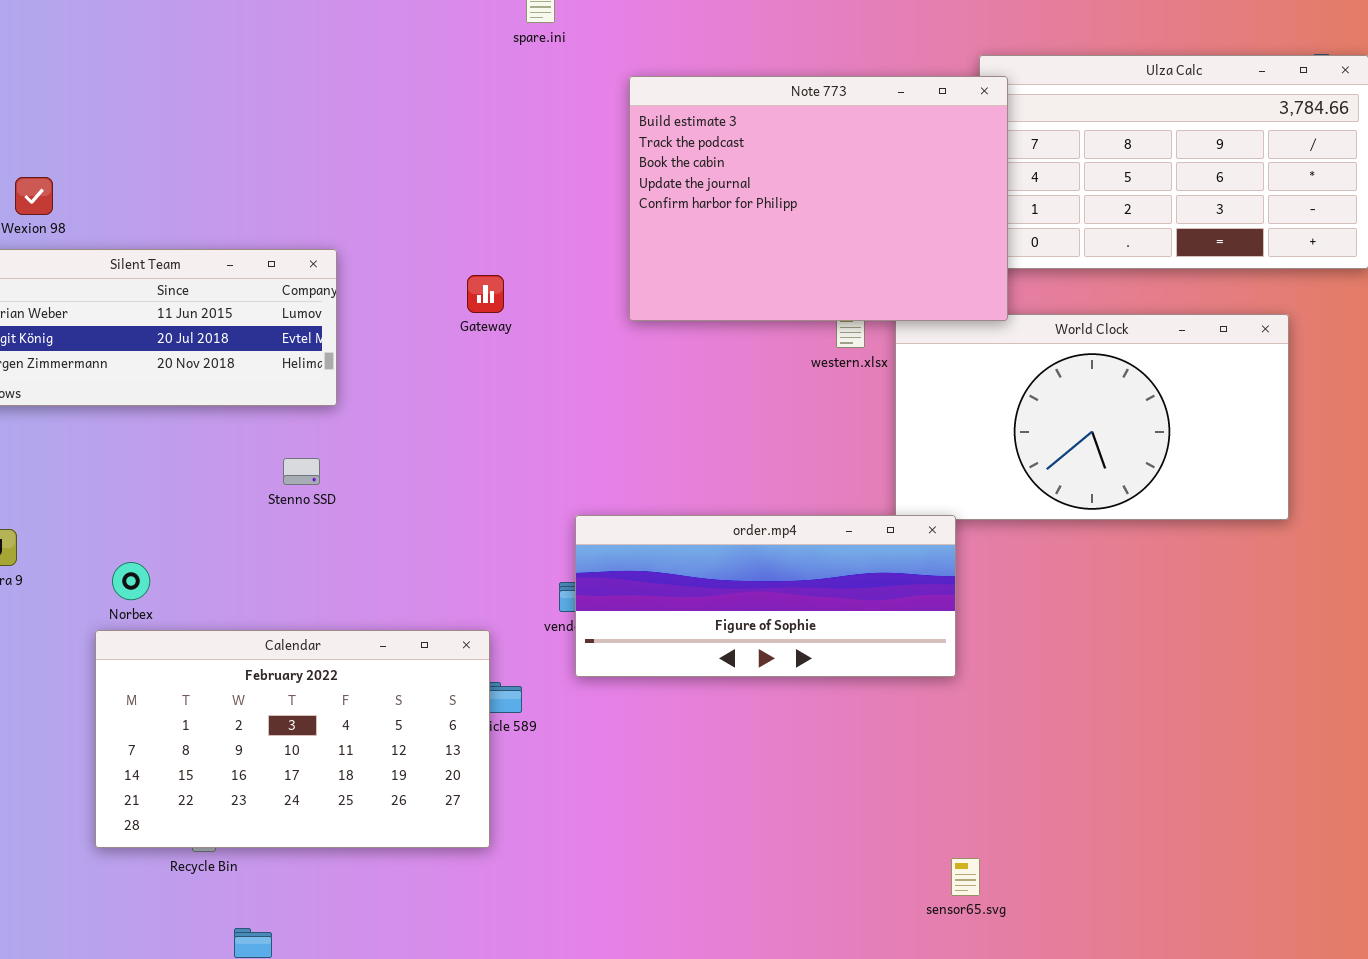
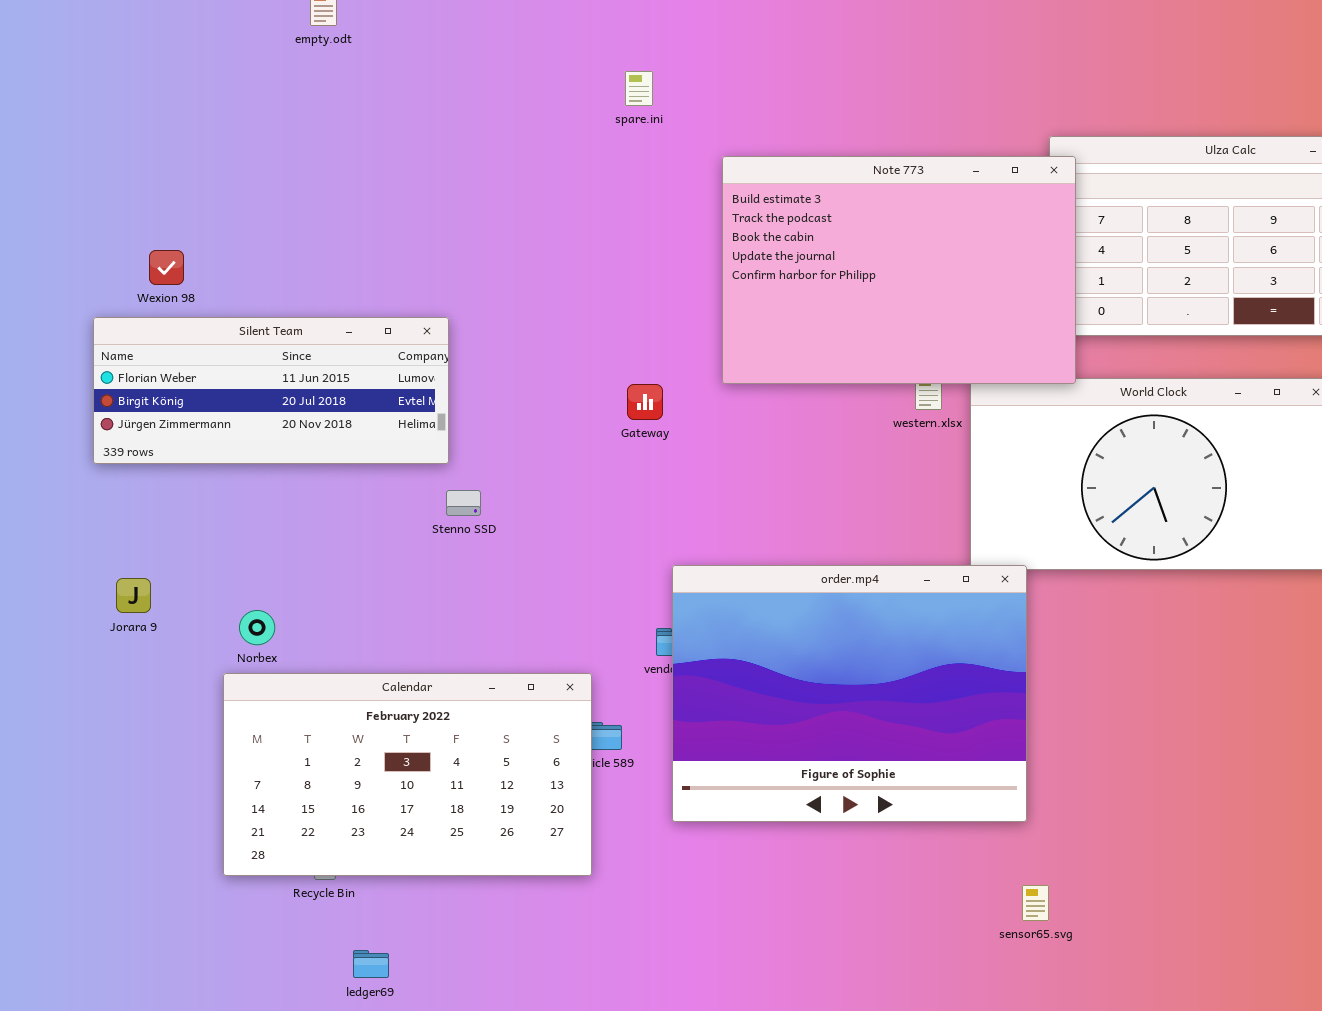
Gateway: [467,275,504,313] -> [627,384,663,420], moved
Stenno SSD: [283,458,320,485] -> [446,490,481,516], moved
order.mp4: [575,515,956,677] -> [672,565,1027,822], resized

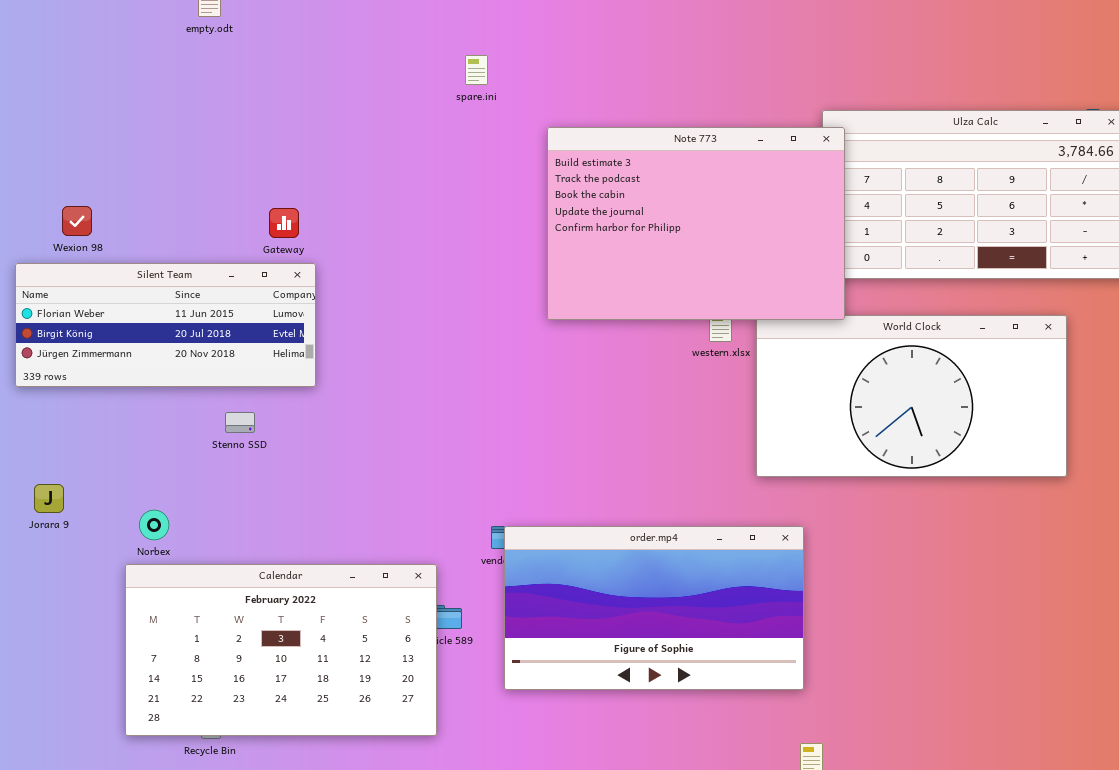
Gateway: [627,384,663,420] -> [269,208,299,238], moved
Stenno SSD: [446,490,481,516] -> [225,412,255,433], moved
order.mp4: [672,565,1027,822] -> [504,526,804,690], resized

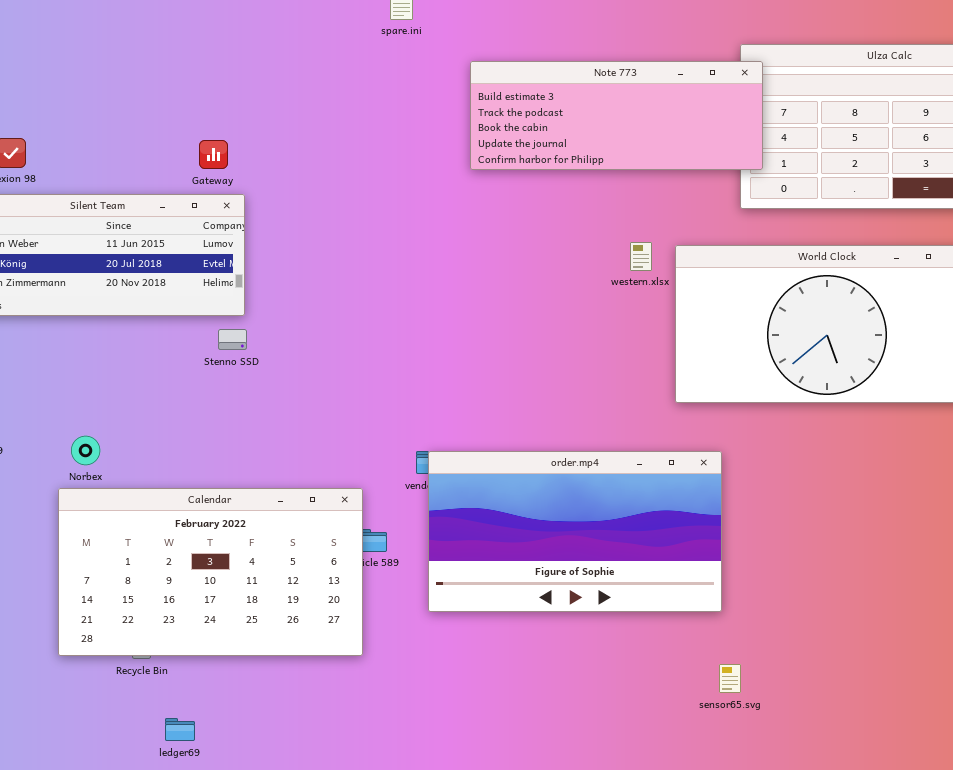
Note 773: [547,127,845,320] -> [470,61,763,170], resized
Stenno SSD: [225,412,255,433] -> [218,329,247,350], moved

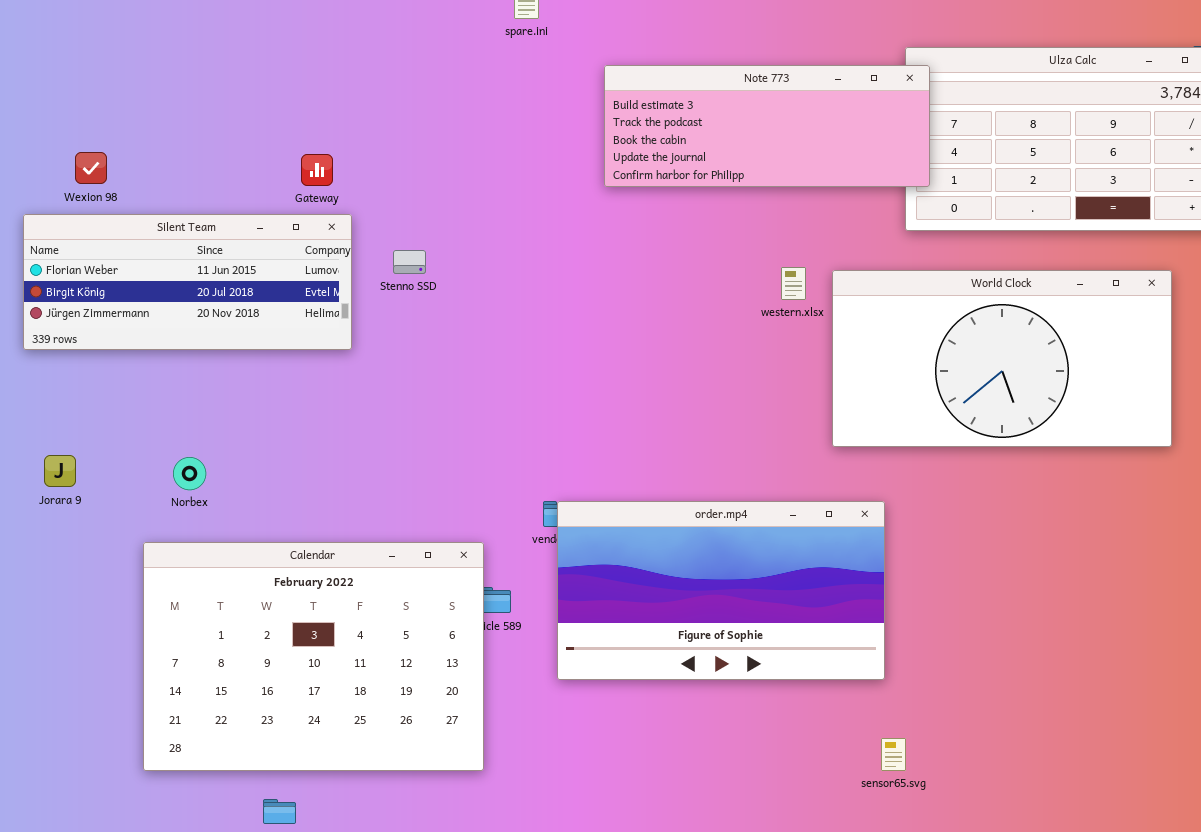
Stenno SSD: [218,329,247,350] -> [393,250,426,274], moved
Norbex: [71,436,100,465] -> [173,457,206,490], moved
Calendar: [58,488,363,656] -> [143,542,484,771], resized

